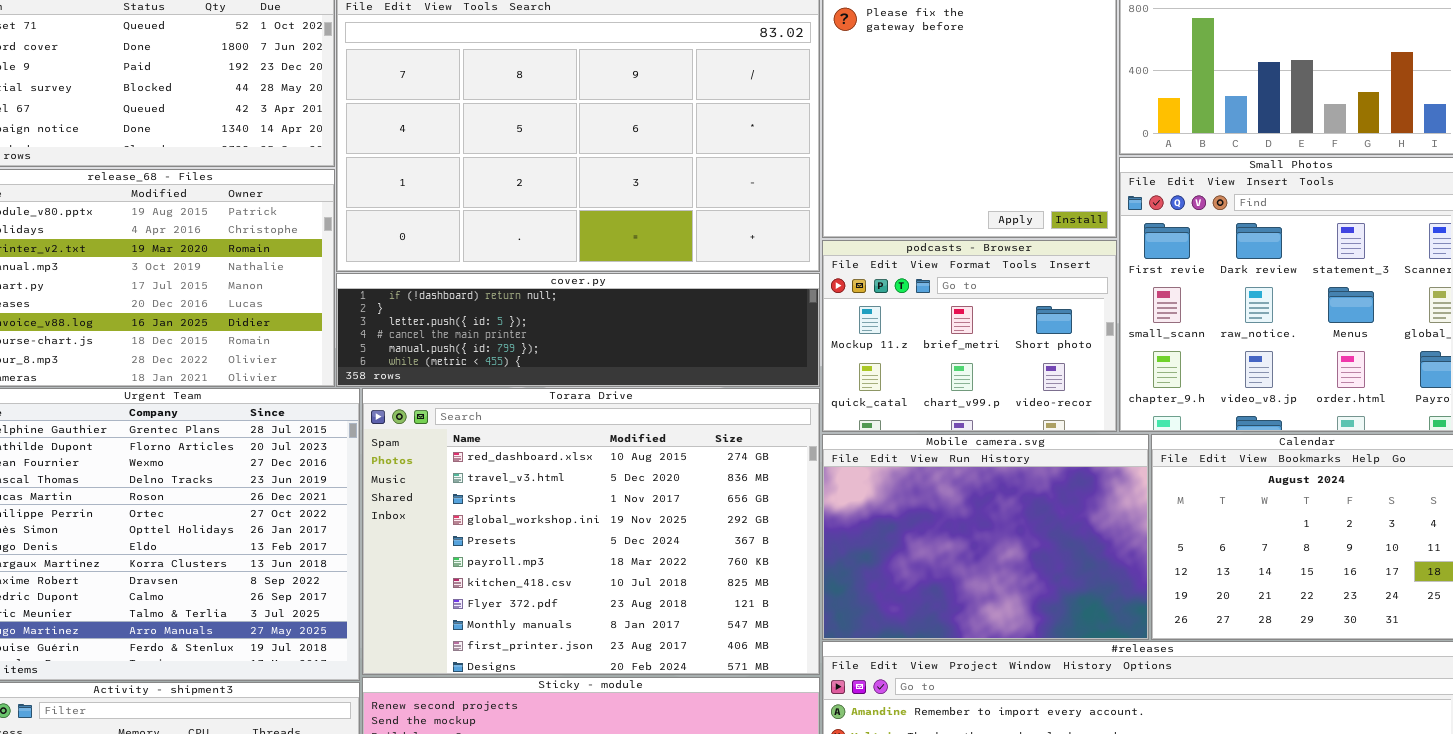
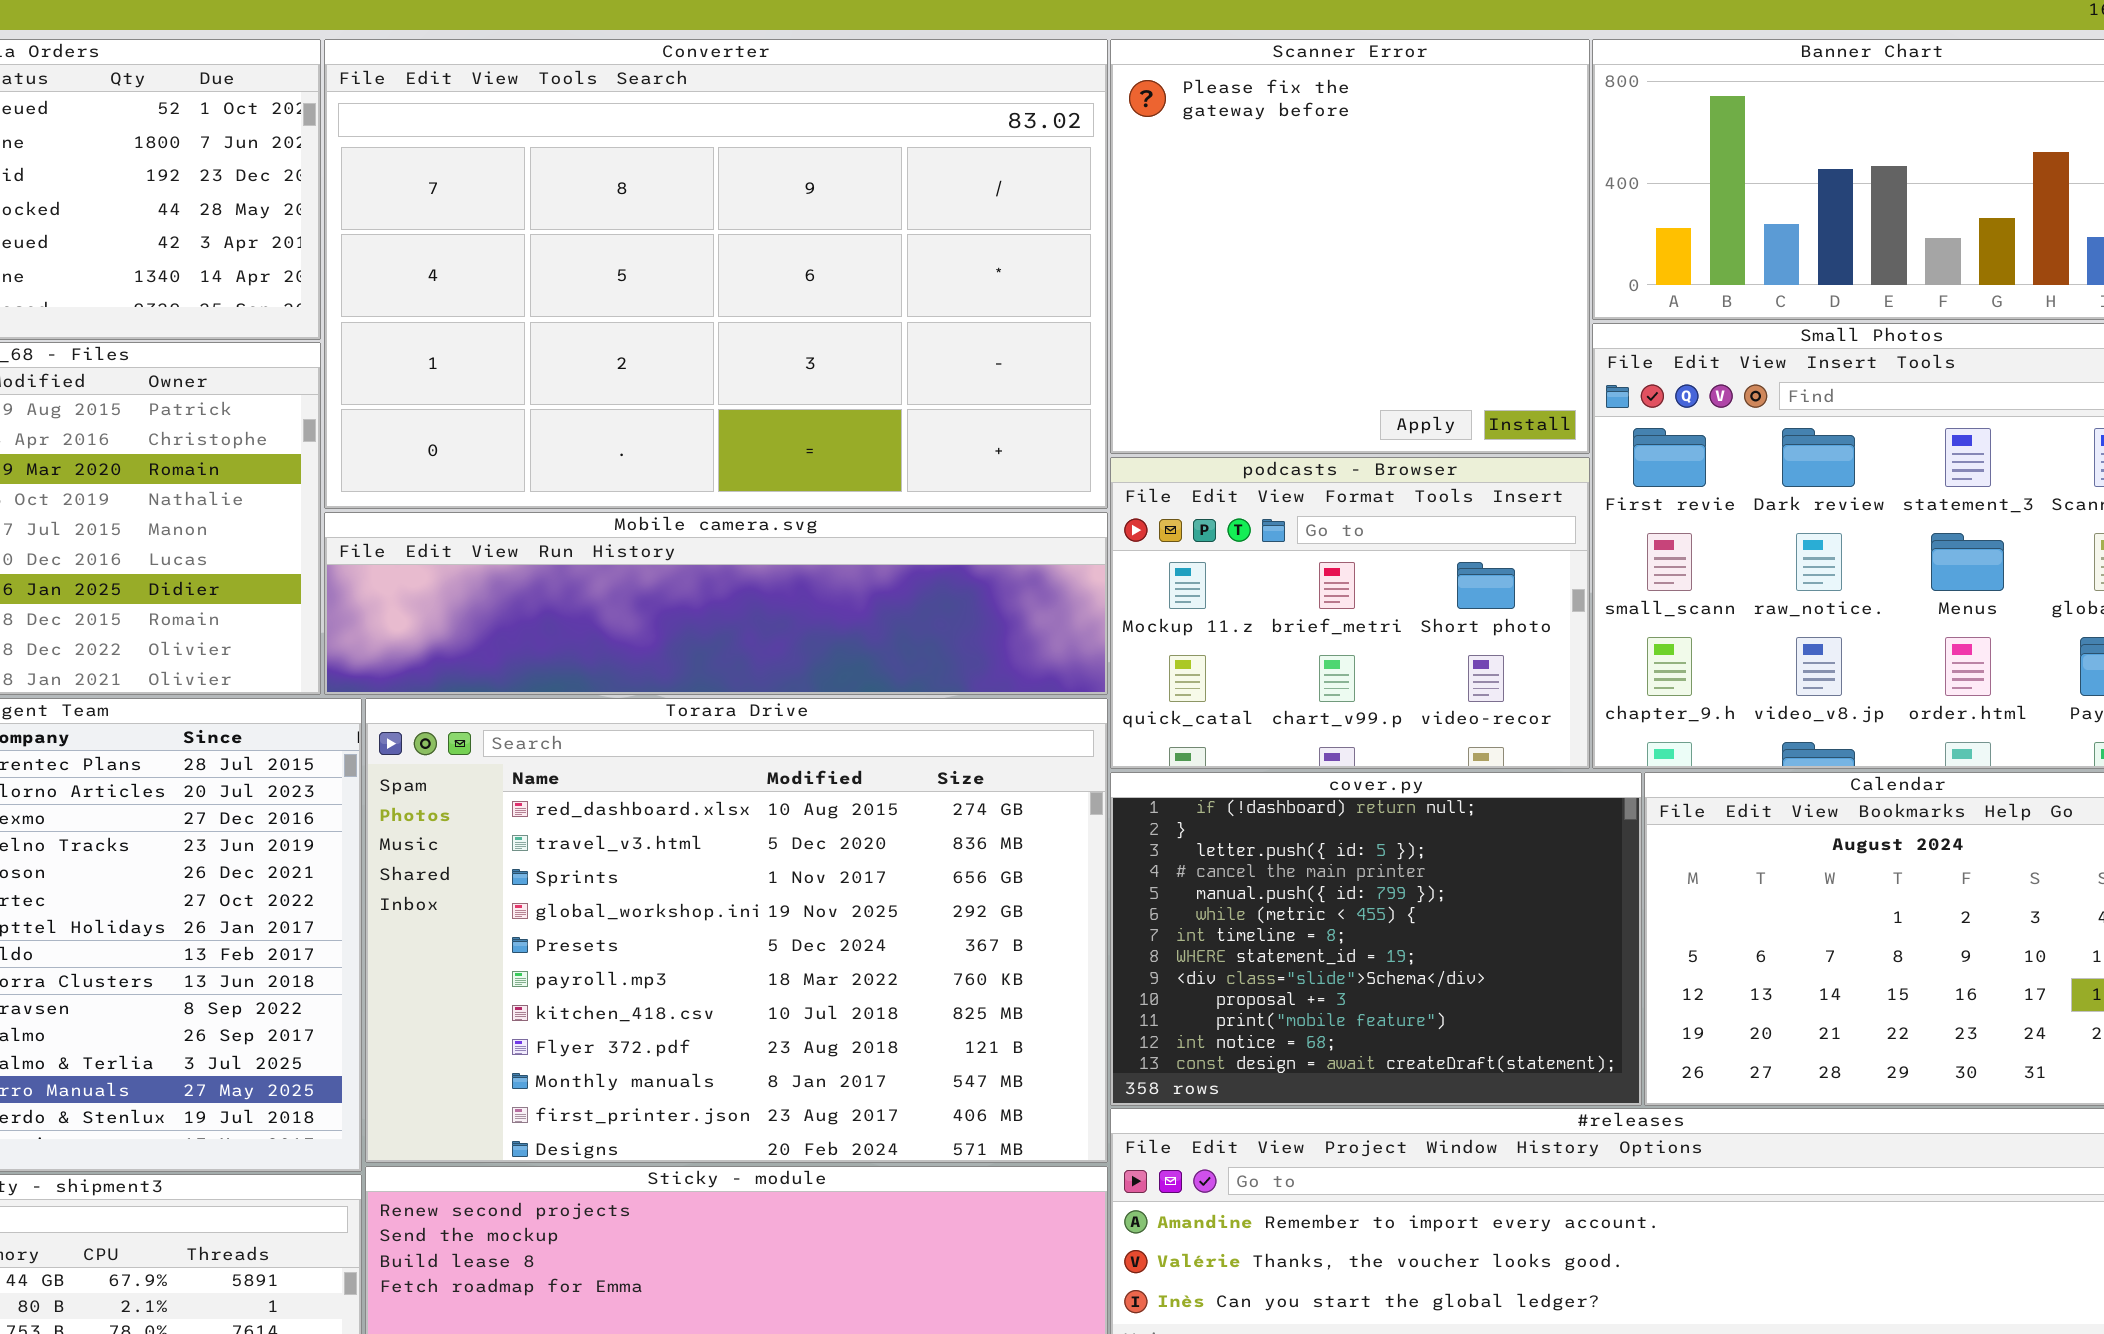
cover.py: [336,273,820,387] -> [1110,772,1642,1106], moved, resized
Mobile camera.svg: [822,434,1149,640] -> [324,512,1108,695], moved, resized

